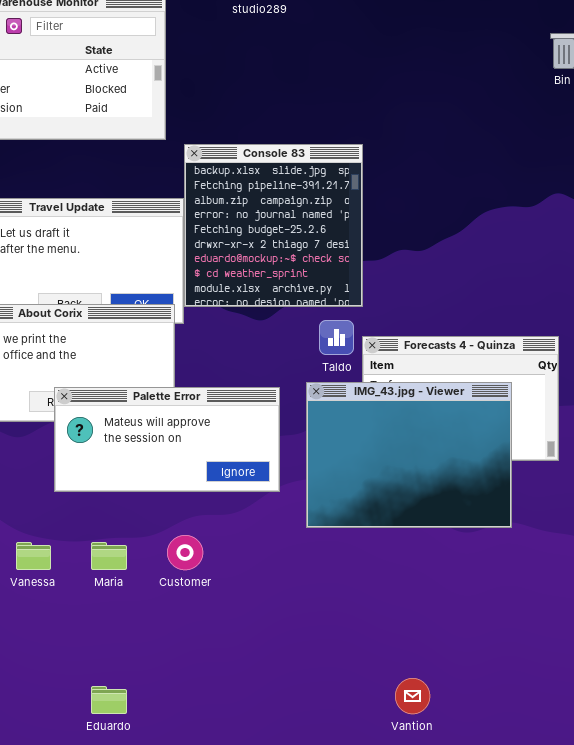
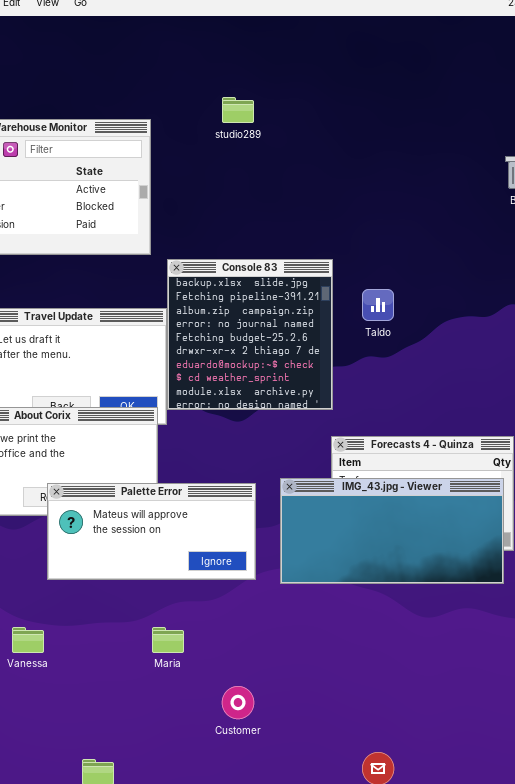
Taldo: [319,320,354,355] -> [362,289,394,321], moved
IMG_43.jpg - Viewer: [306,382,512,528] -> [280,478,504,584], resized
Customer: [167,535,203,570] -> [222,686,254,719], moved
Maria: [91,542,127,570] -> [152,627,184,653], moved

